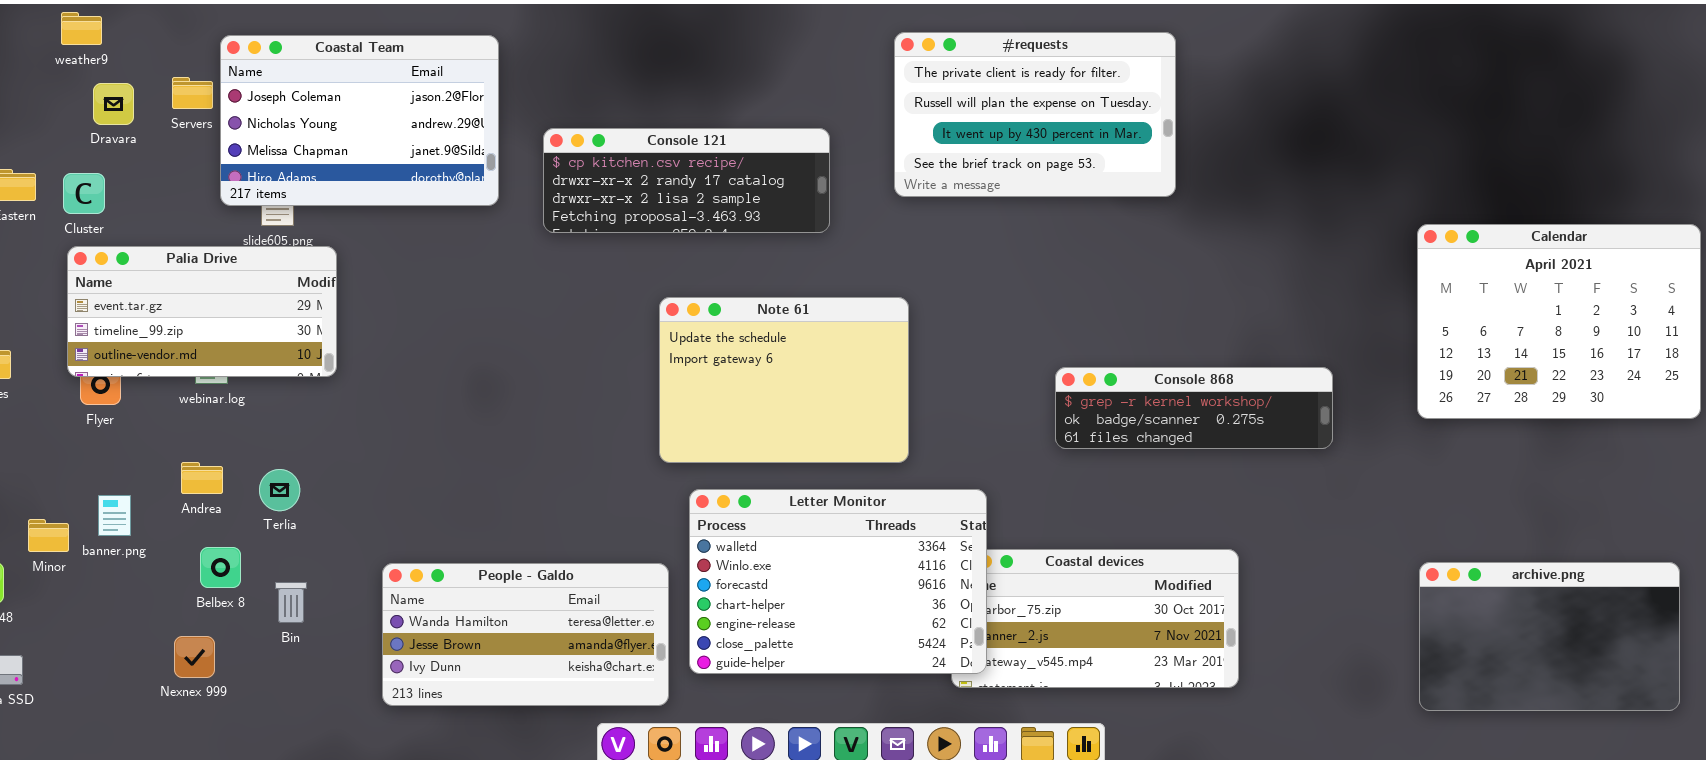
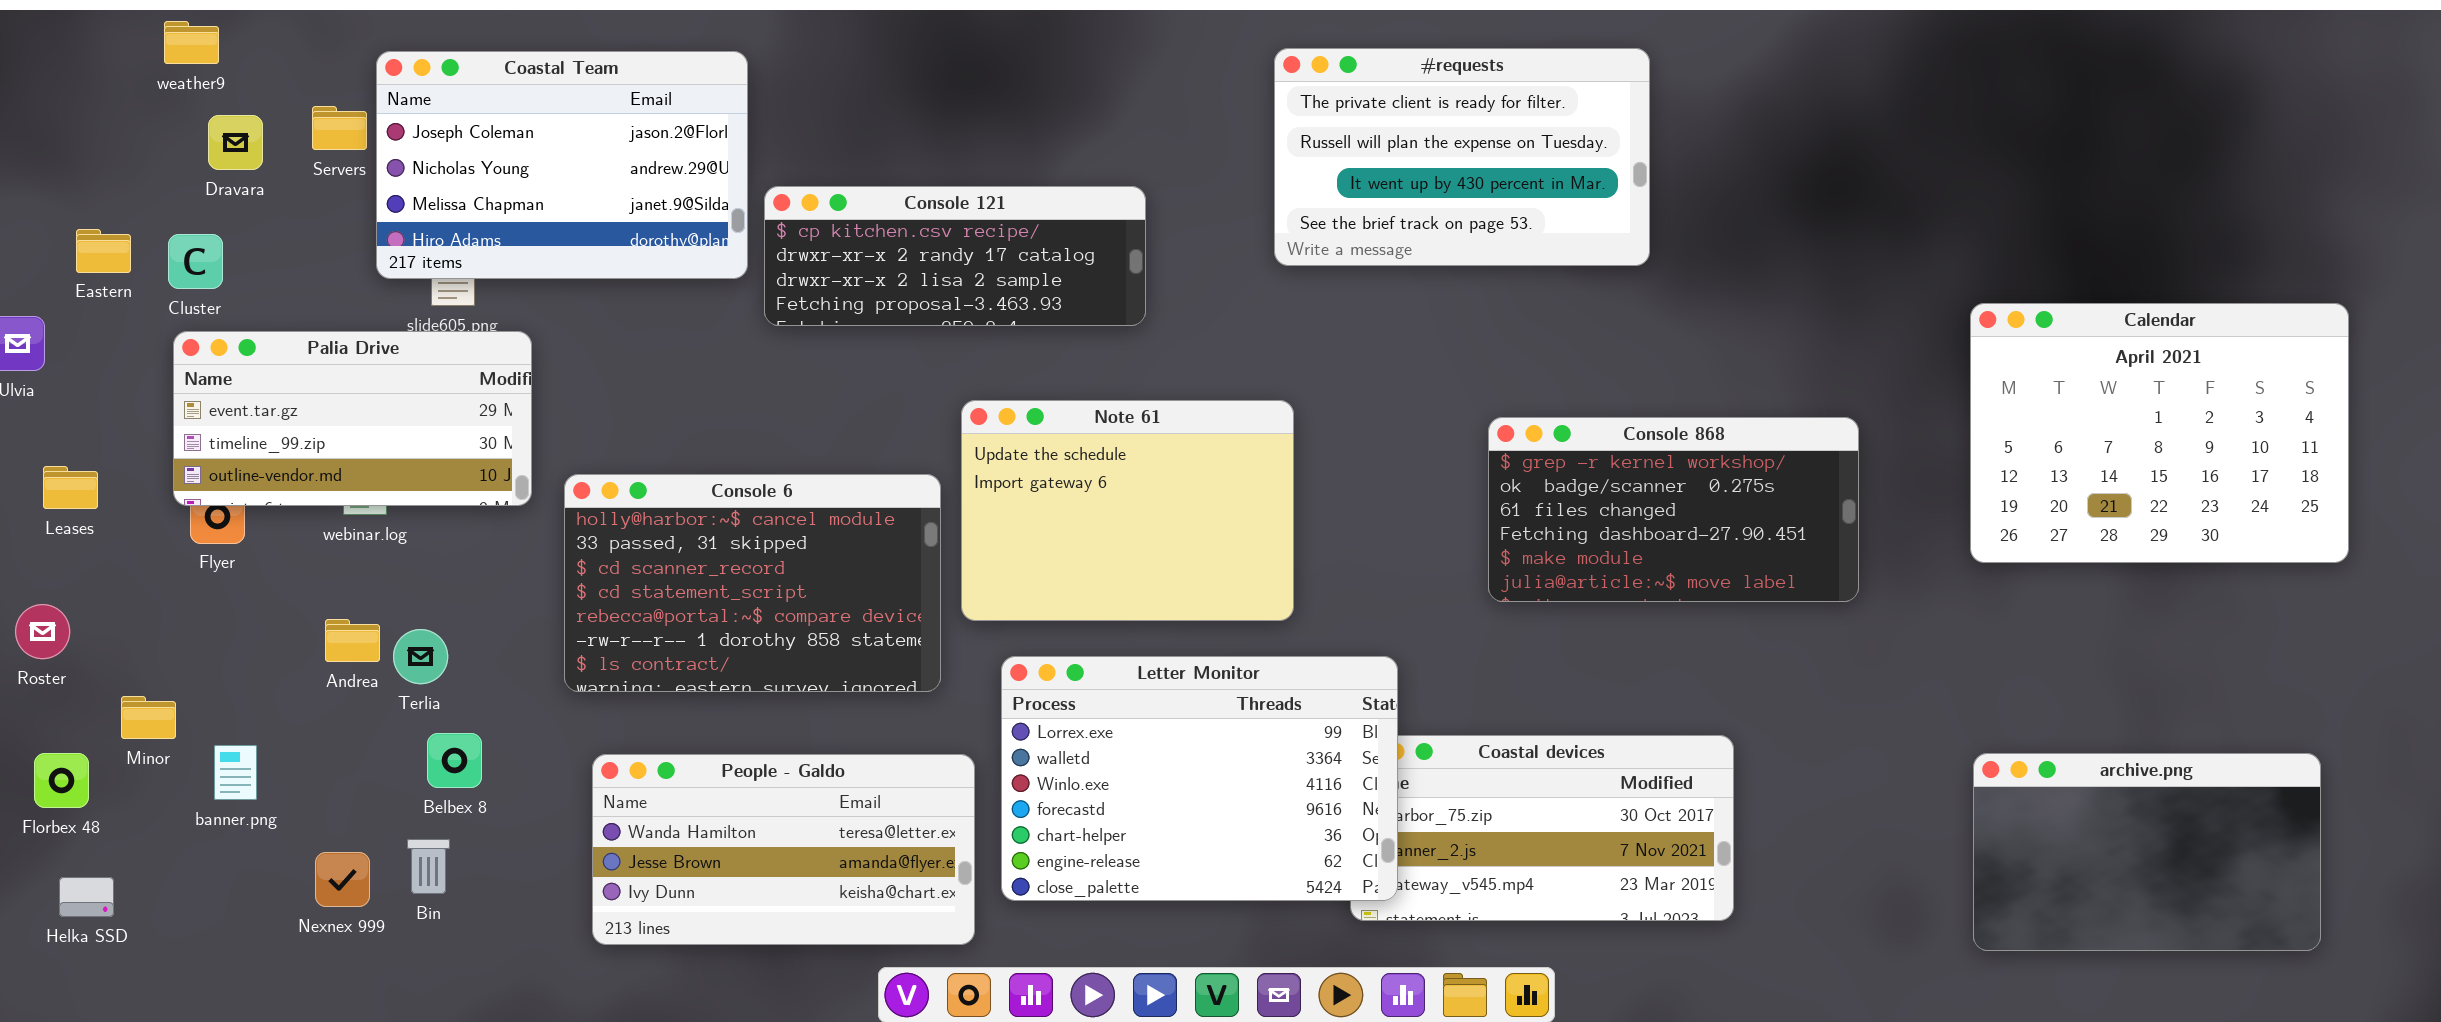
Console 121: [543,128,830,233] -> [764,186,1146,326], moved
Console 6: none -> [564,474,941,692], opened
Console 868: [1055,367,1333,449] -> [1488,417,1859,602], resized
Terlia: [259,469,300,511] -> [393,629,448,684], moved
Letter Monitor: [689,489,987,674] -> [1001,656,1398,901], scrolled up 1 row
banner.png: [98,495,131,536] -> [214,745,257,800], moved
Belbex 8: [200,547,241,588] -> [427,733,482,788], moved
Bin: [275,582,307,623] -> [407,839,450,894], moved

